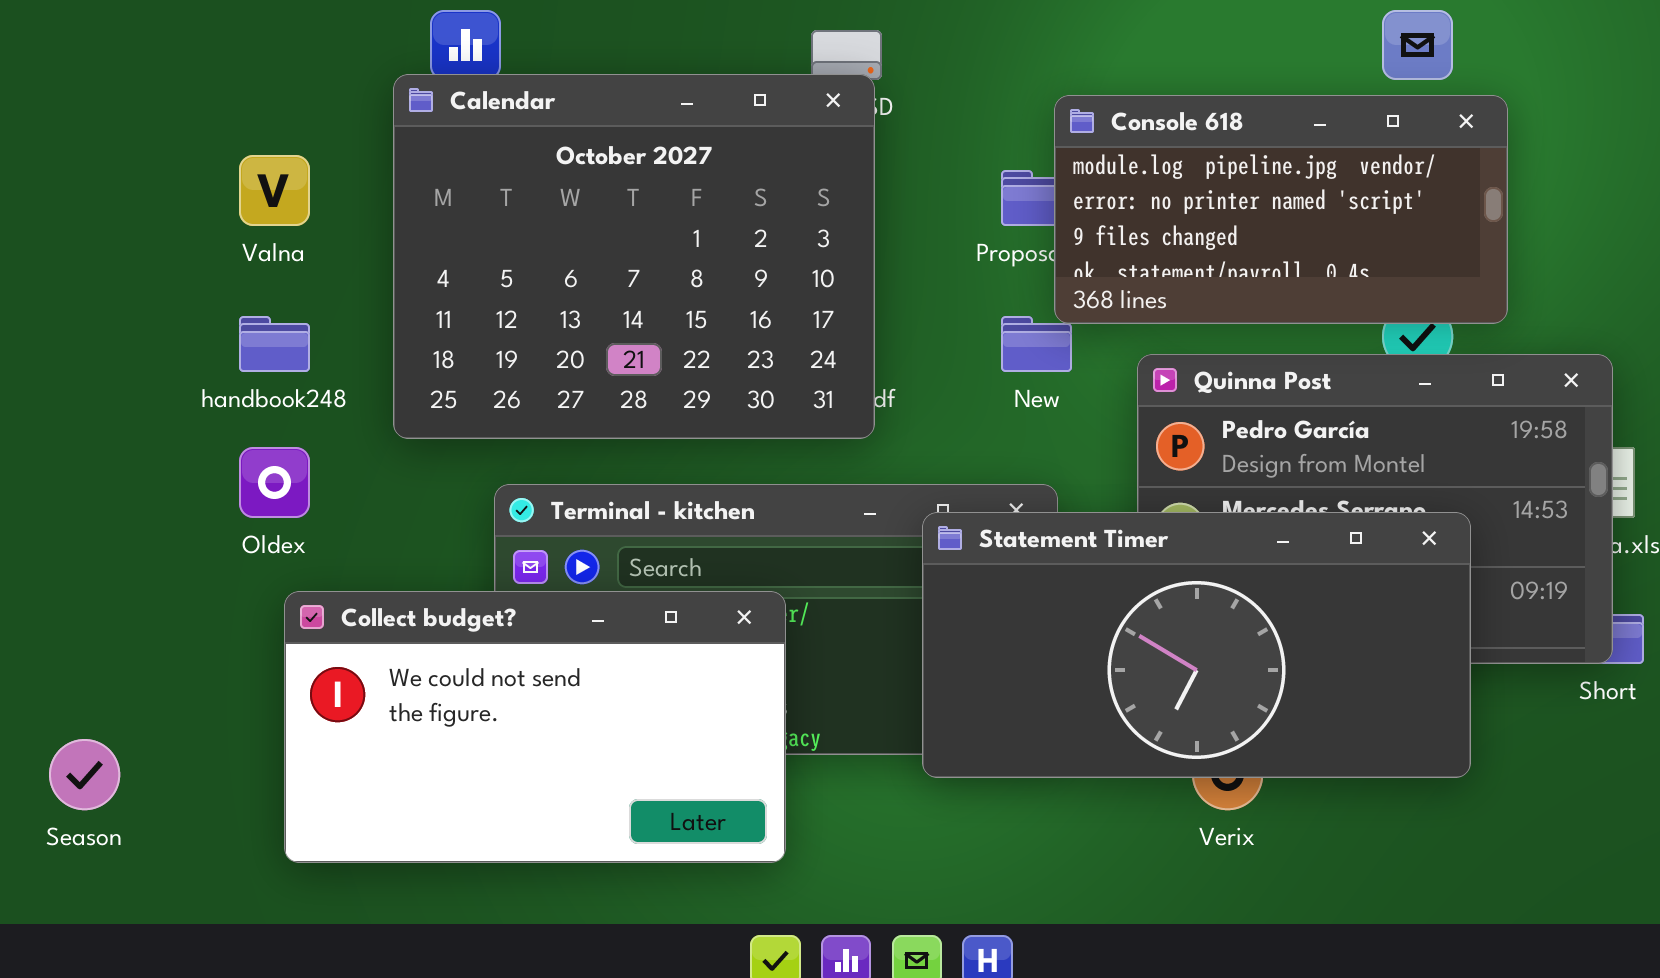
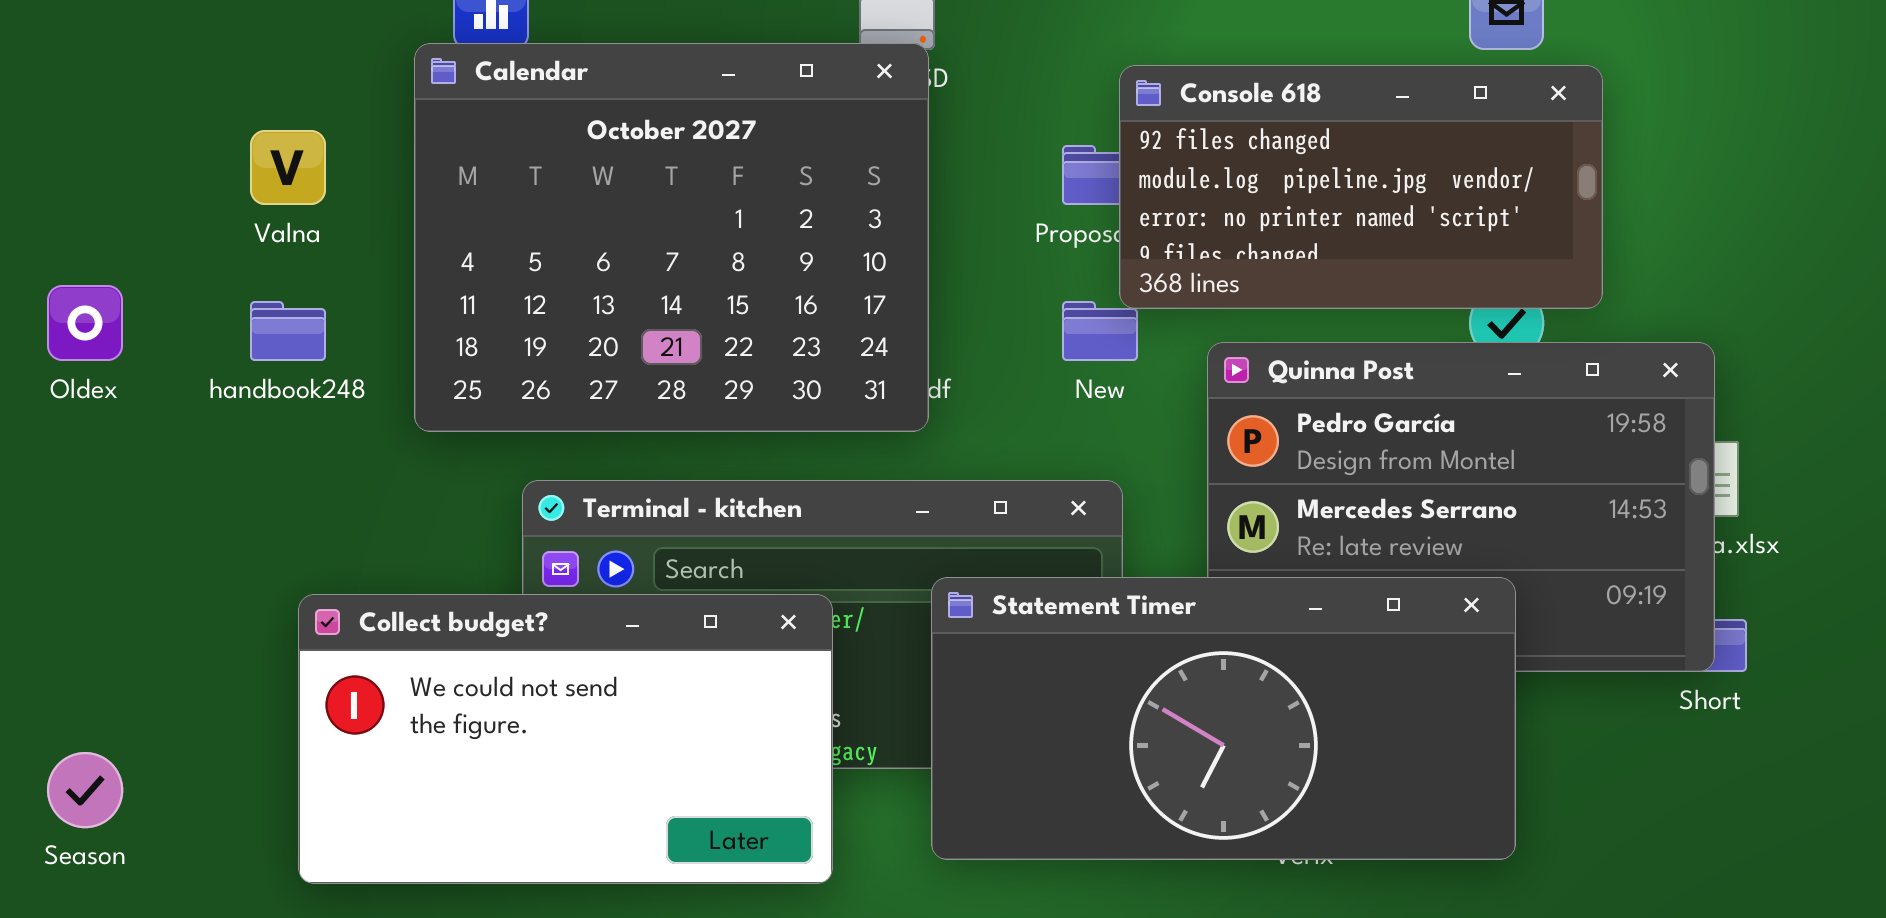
Console 618: [1054,95,1508,324] -> [1119,65,1603,309], scrolled up 1 row
Oldex: [239,447,310,518] -> [47,285,123,361], moved
Statement Timer: [922,512,1471,778] -> [931,577,1516,860], moved

